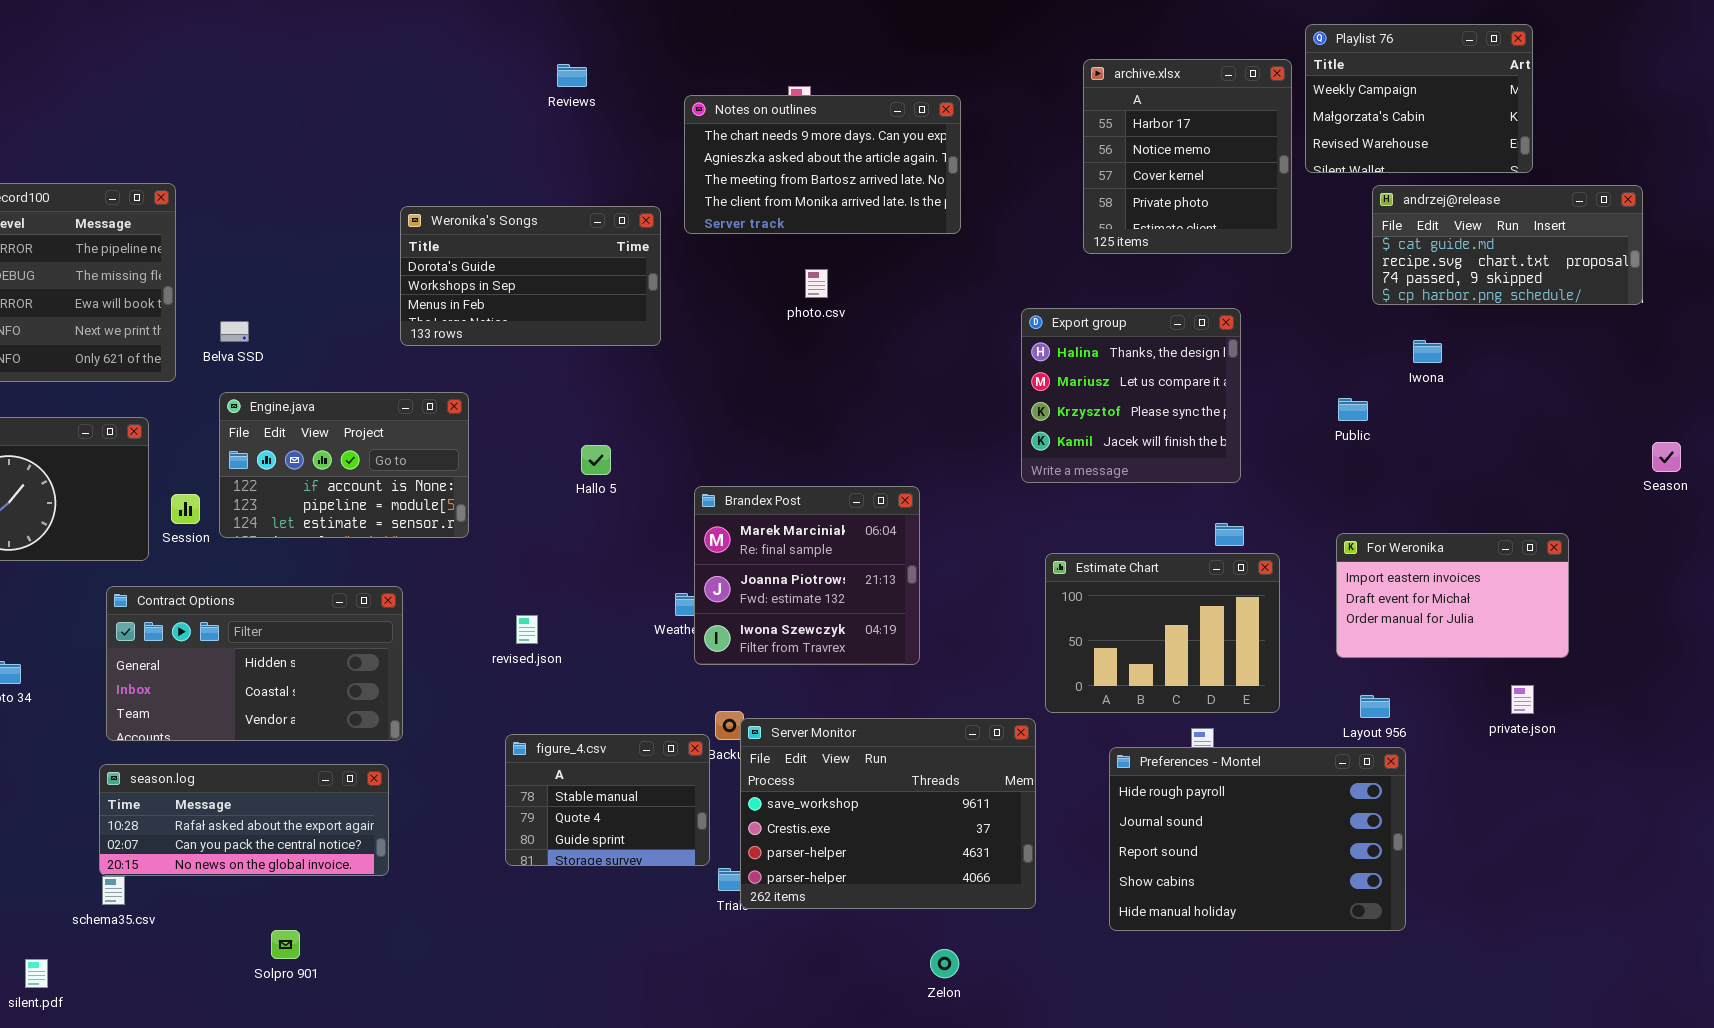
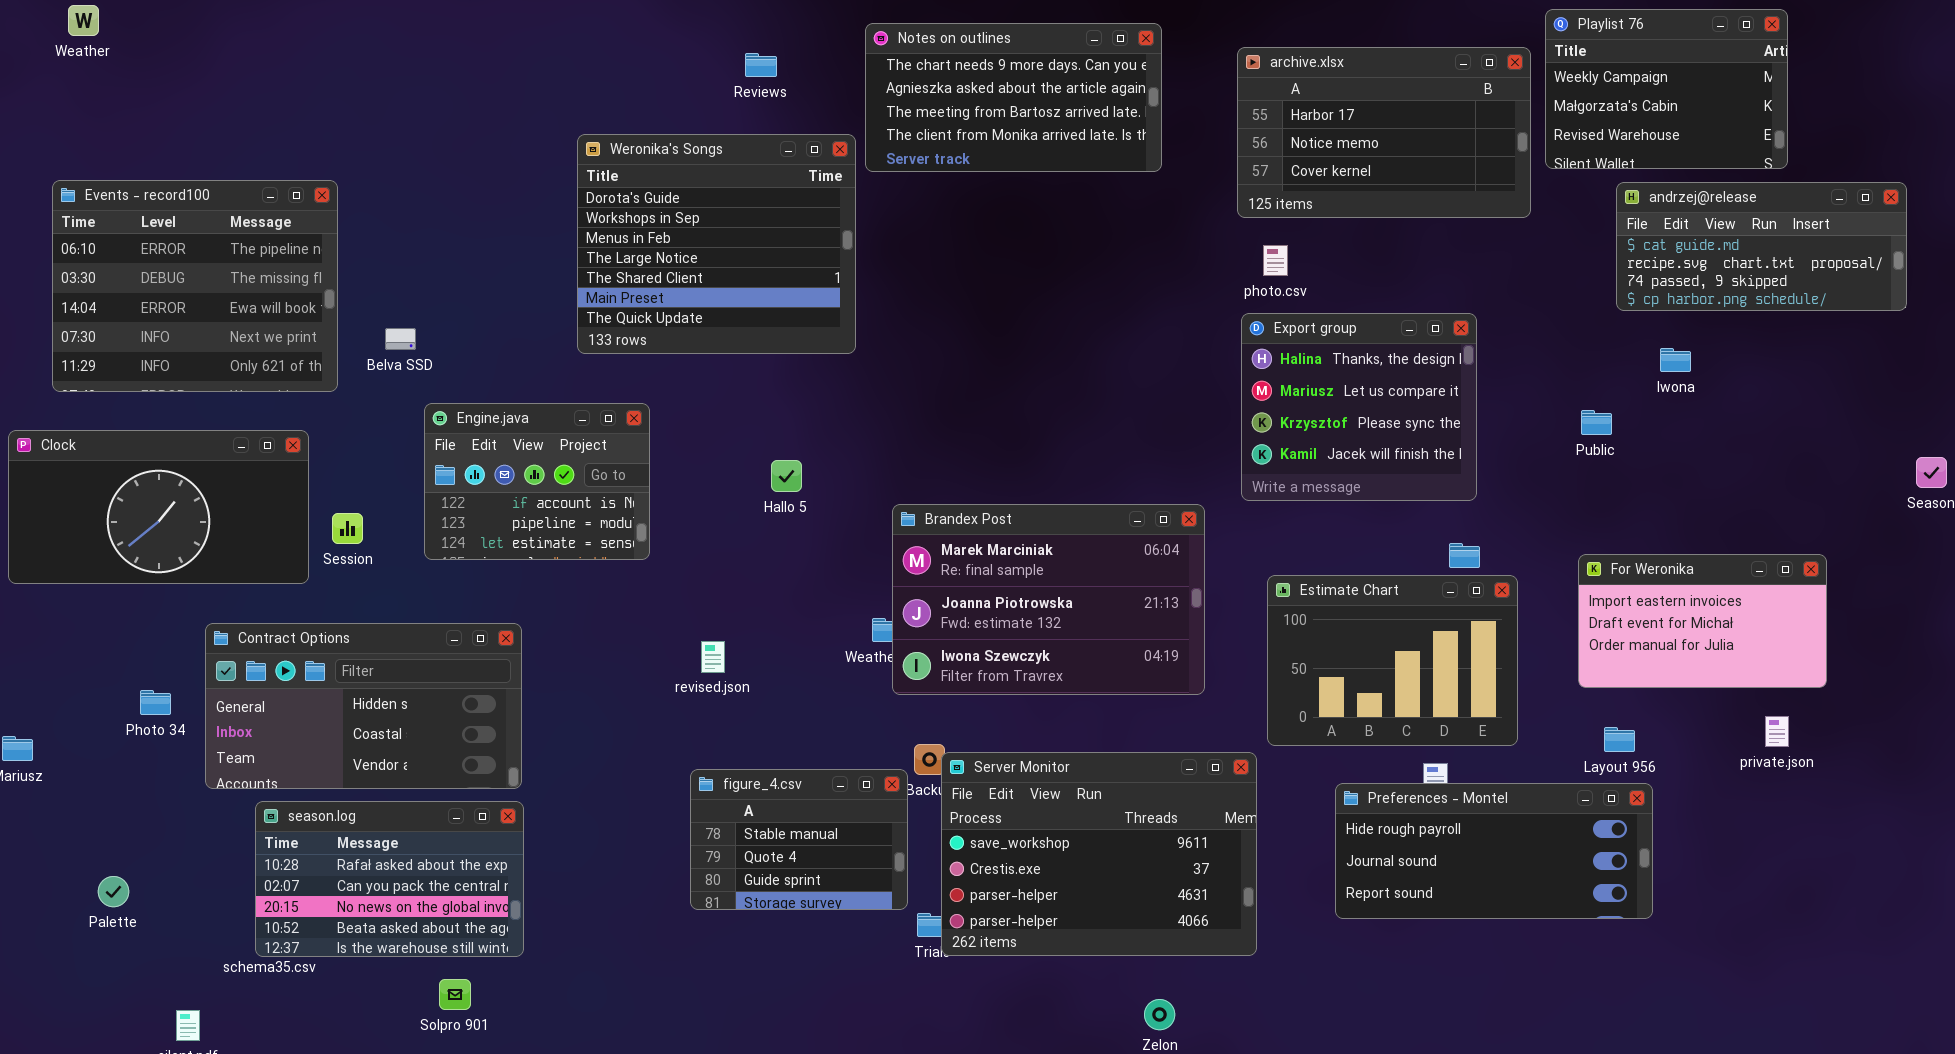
archive.xlsx: [1083,59,1292,254] -> [1237,47,1531,218], resized
Notes on outlines: [684,95,961,234] -> [865,23,1162,172], moved
Weronika's Songs: [400,206,661,346] -> [577,134,856,354], resized
photo.csv: [805,269,828,298] -> [1263,245,1288,276], moved
Engine.java: [219,392,469,538] -> [424,403,650,560], resized
Brandex Post: [694,486,920,665] -> [892,504,1205,695], resized
Contract Options: [106,586,403,741] -> [205,623,522,789], moved
Preferences - Montel: [1109,747,1406,931] -> [1335,783,1653,919], resized
season.log: [99,764,389,876] -> [255,801,524,957], resized

